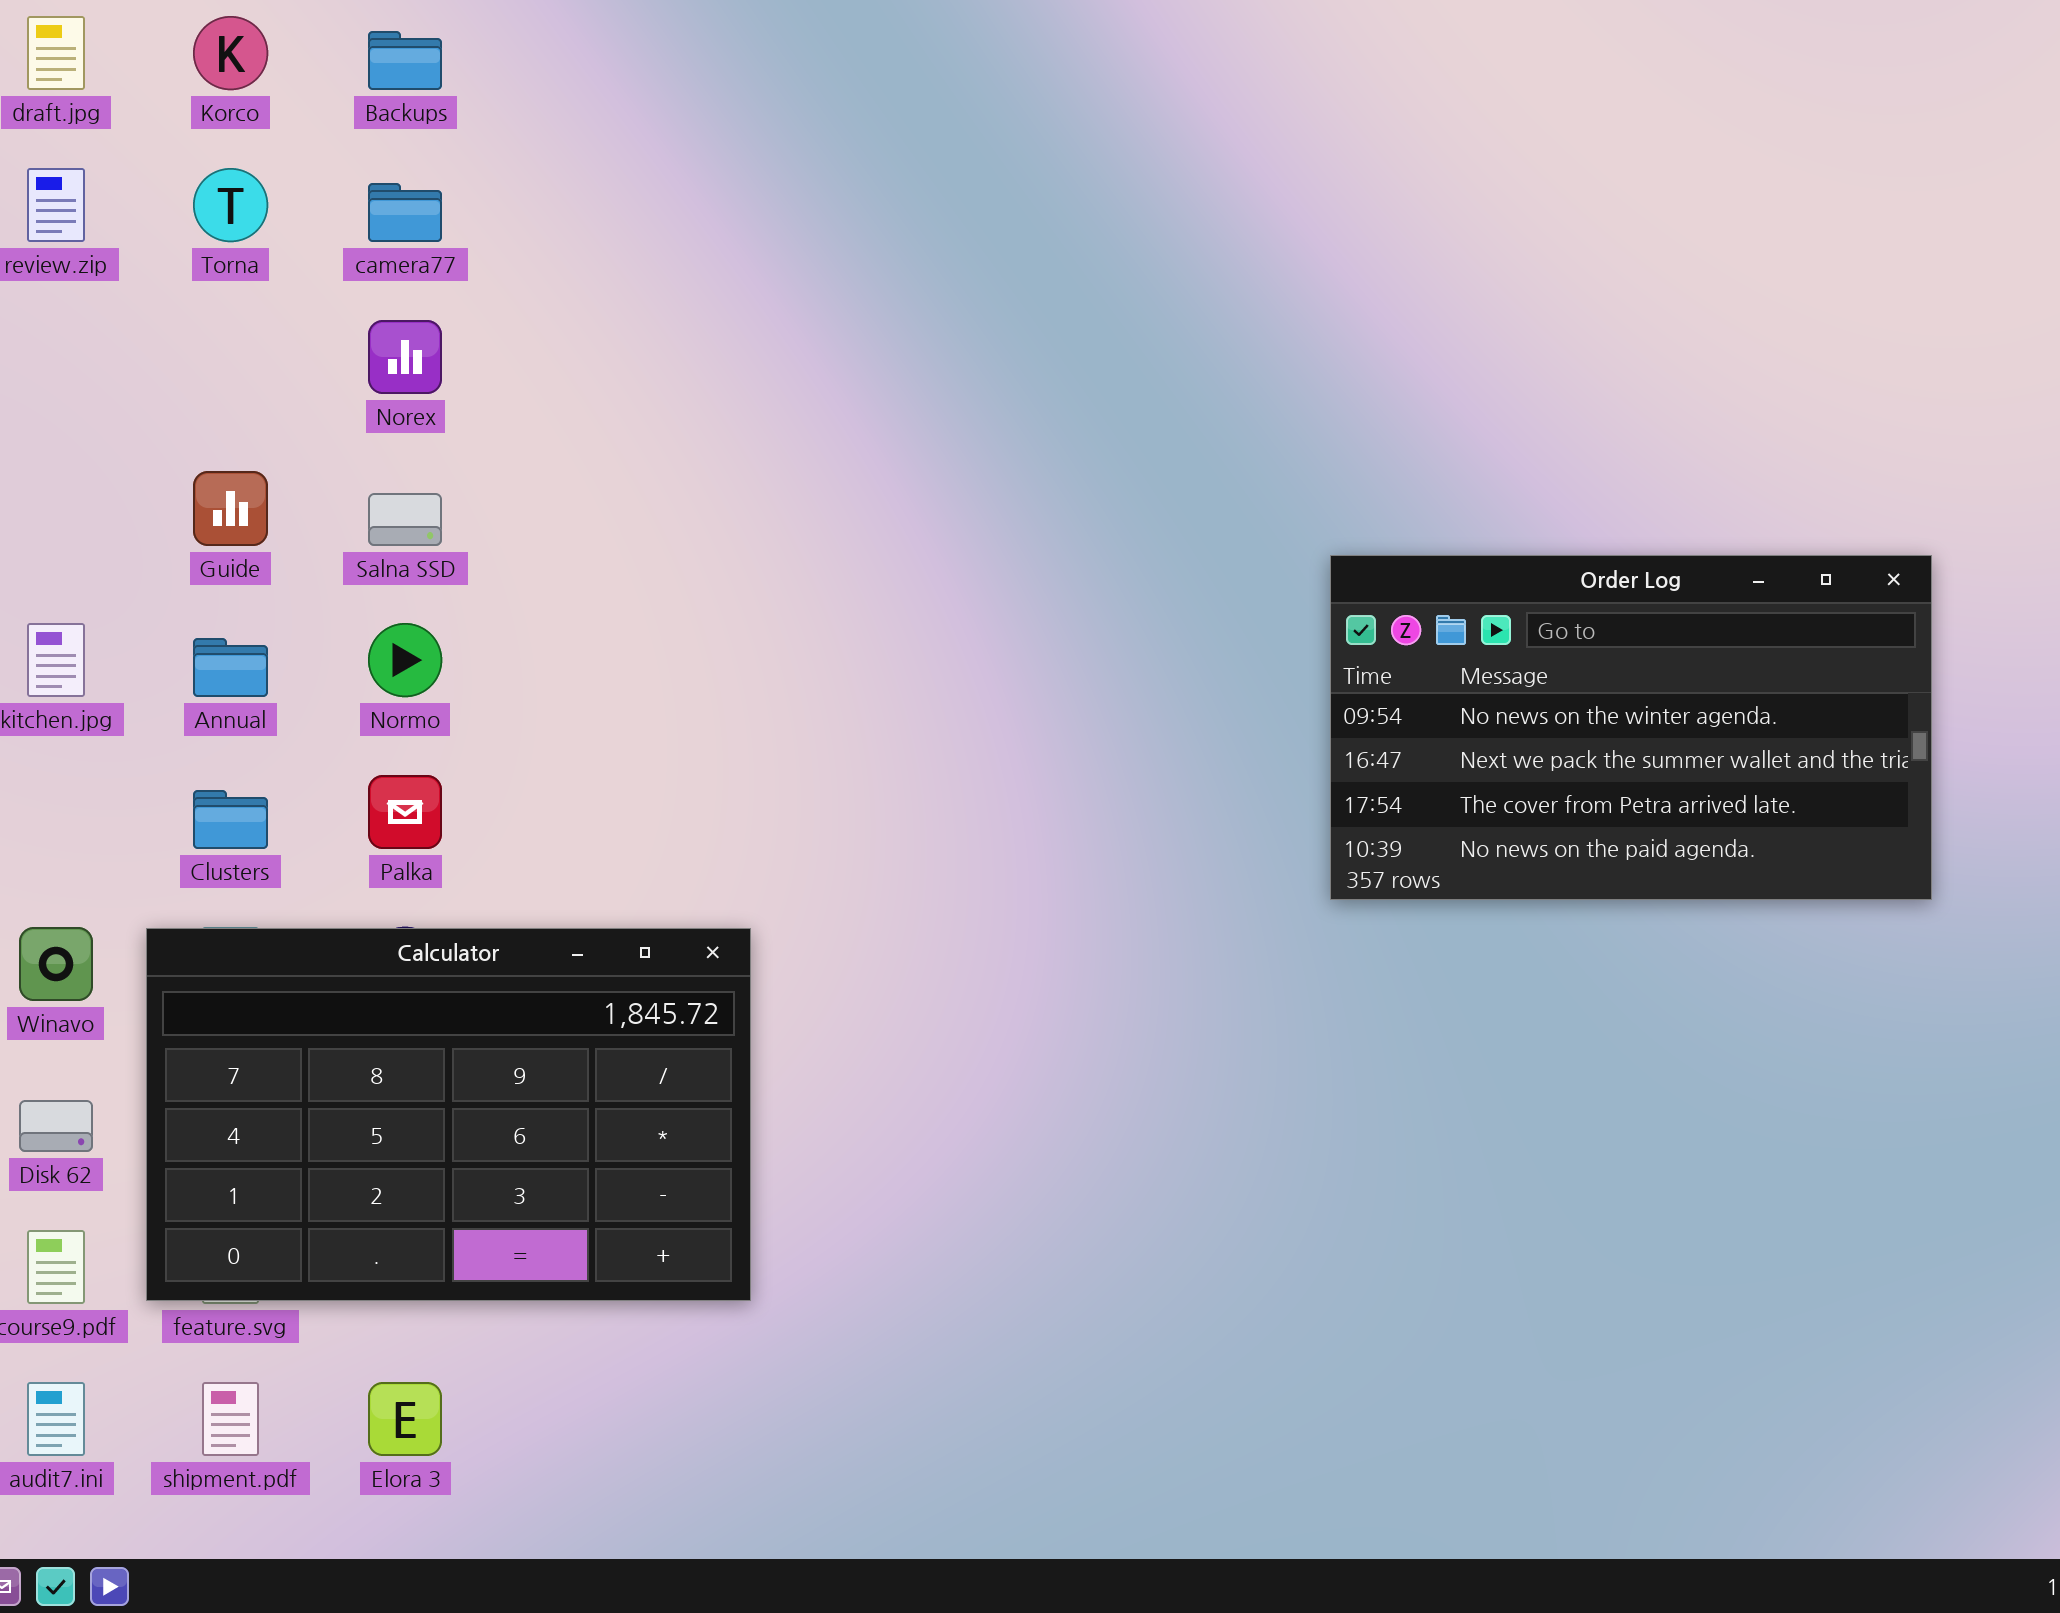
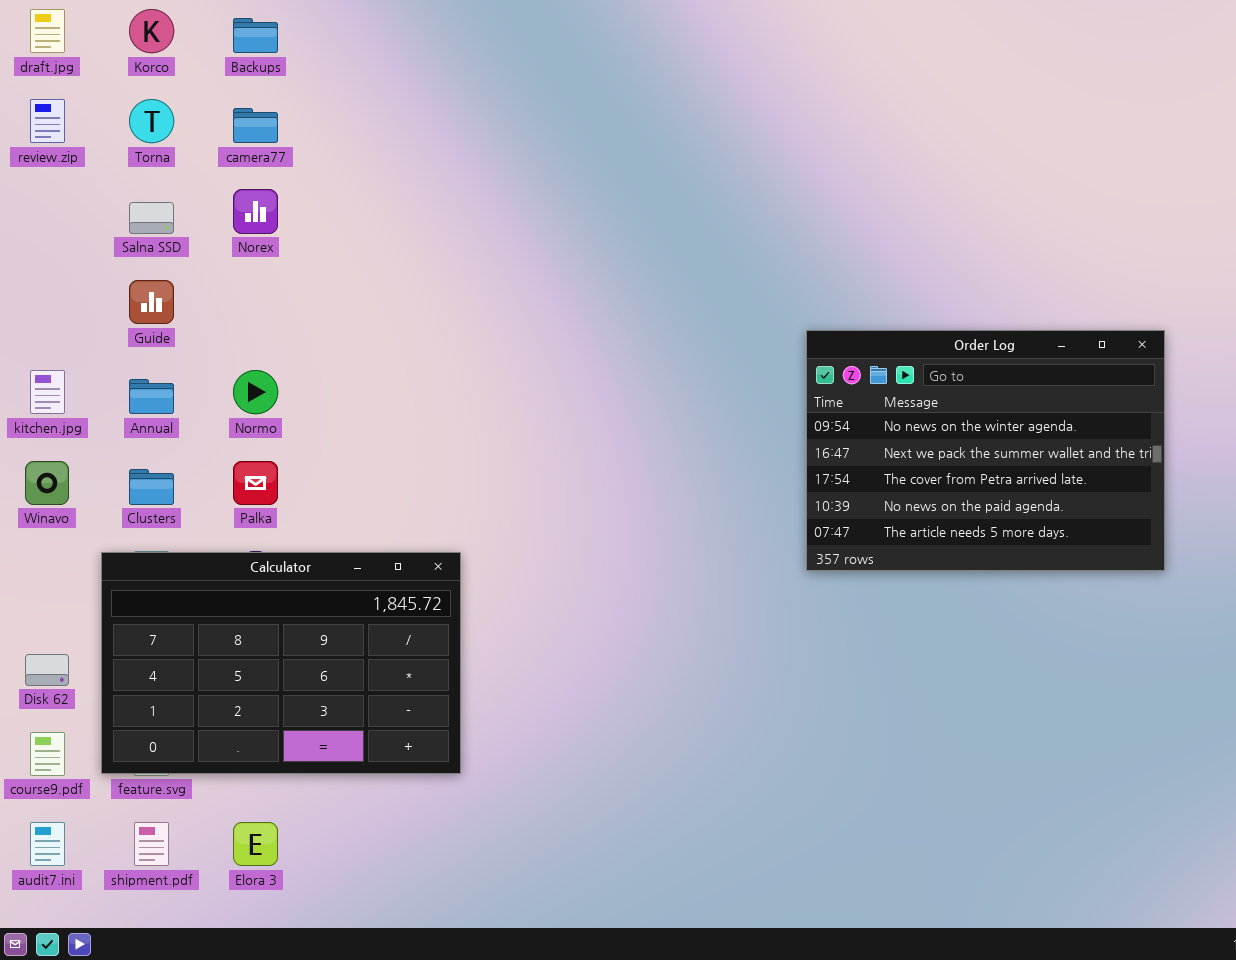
Salna SSD: [368,493,442,546] -> [129,202,174,234], moved
Order Log: [1330,555,1932,900] -> [806,330,1165,571], resized
Winavo: [19,927,93,1001] -> [25,461,69,505], moved

